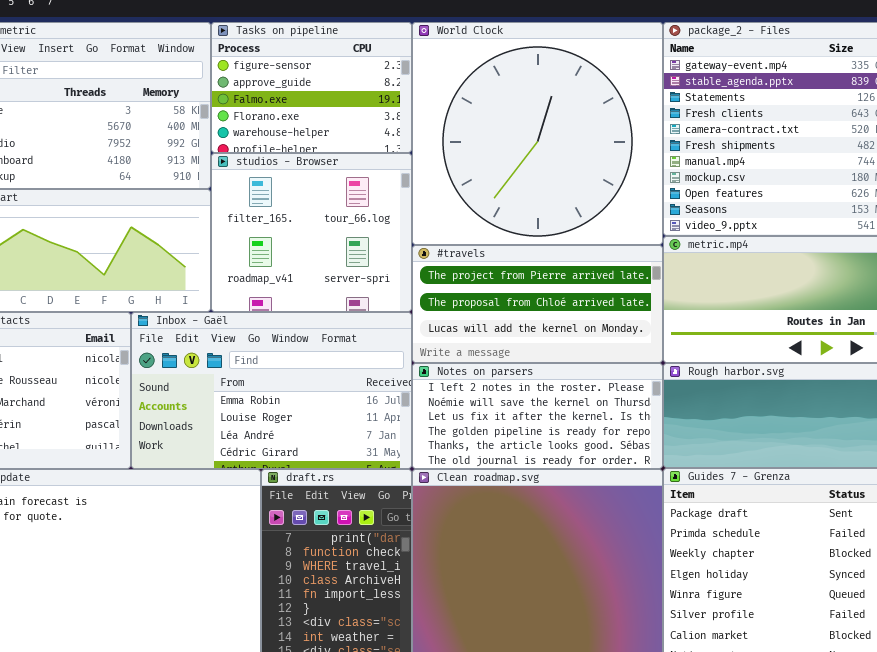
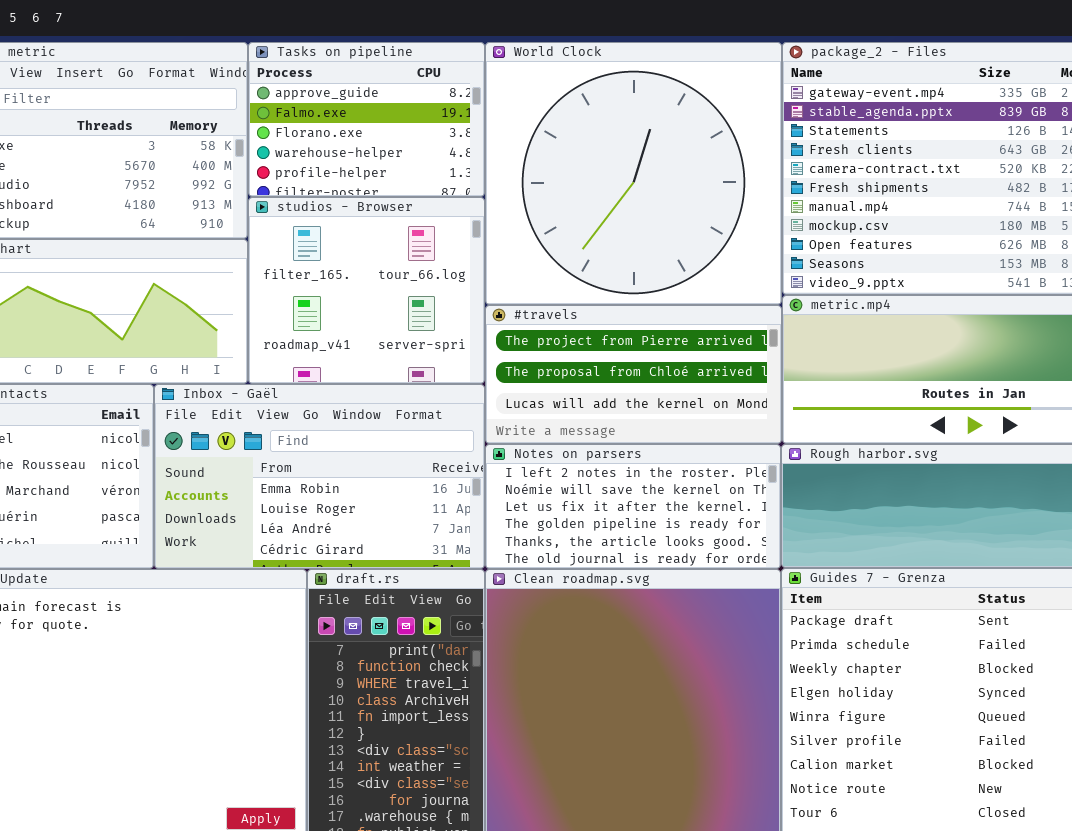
Tasks on pipeline: [211,22,412,153] -> [248,42,485,197], scrolled down 1 row

